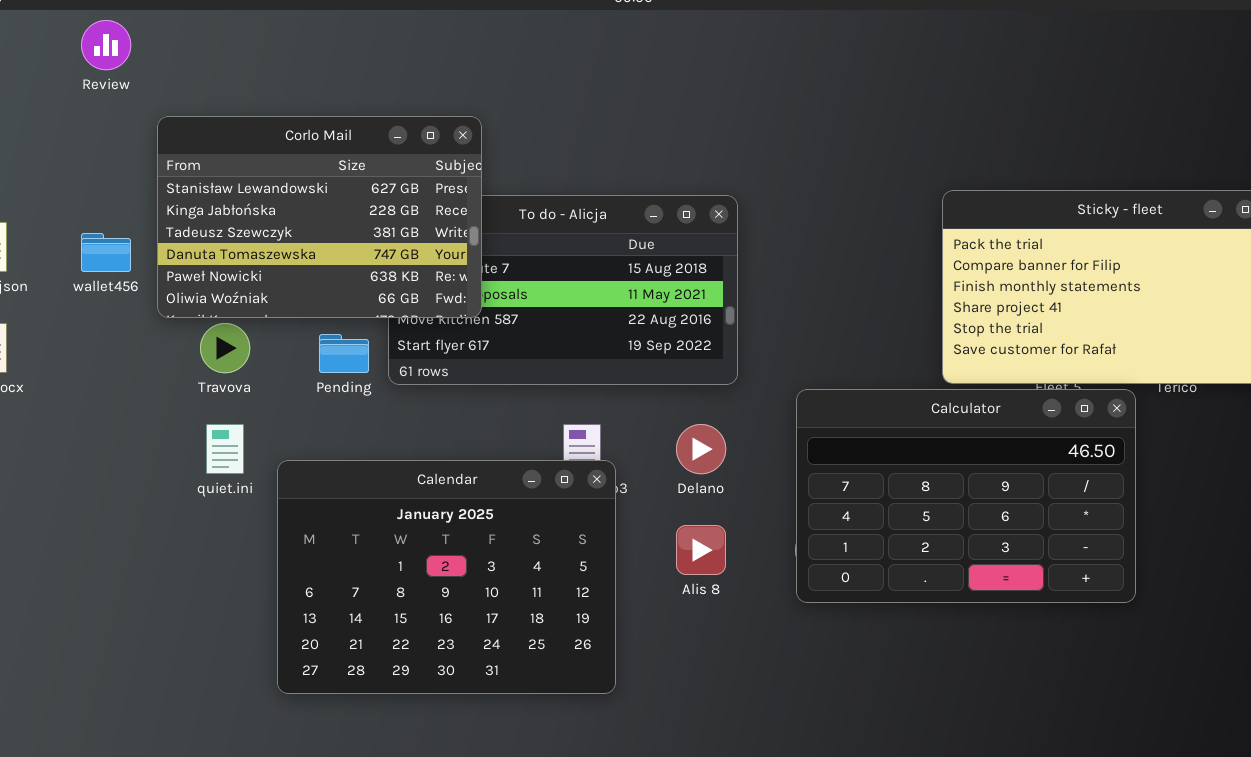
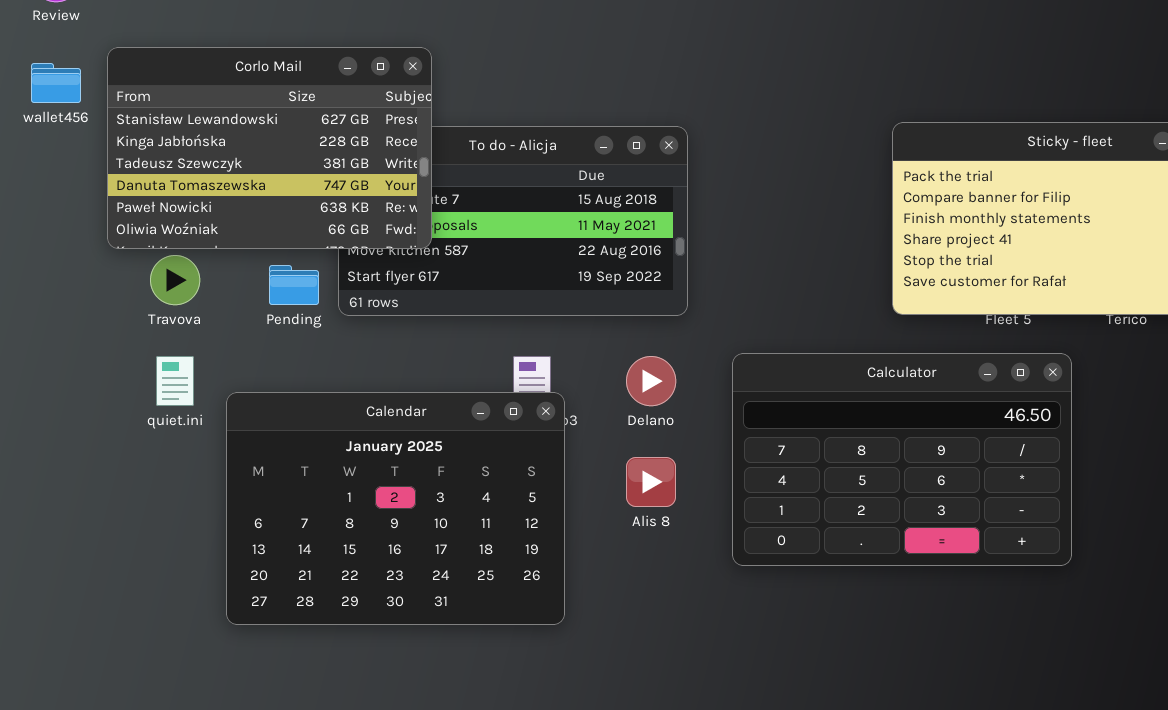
wallet456: [81,233,131,272] -> [31,63,81,103], moved
Calculator: [796,389,1136,603] -> [732,353,1072,566], moved

